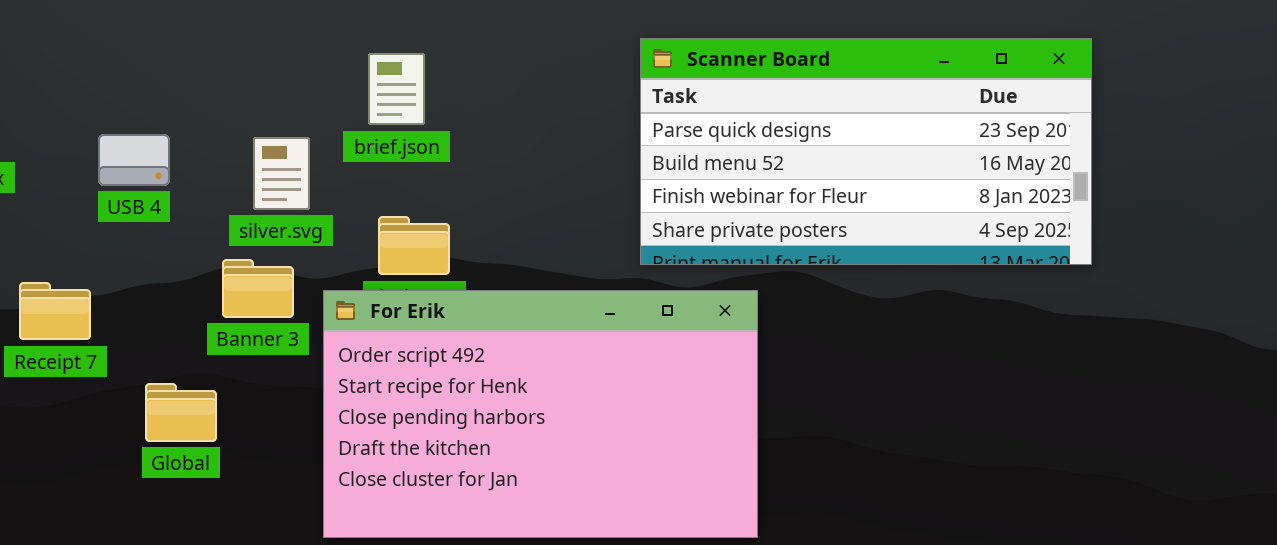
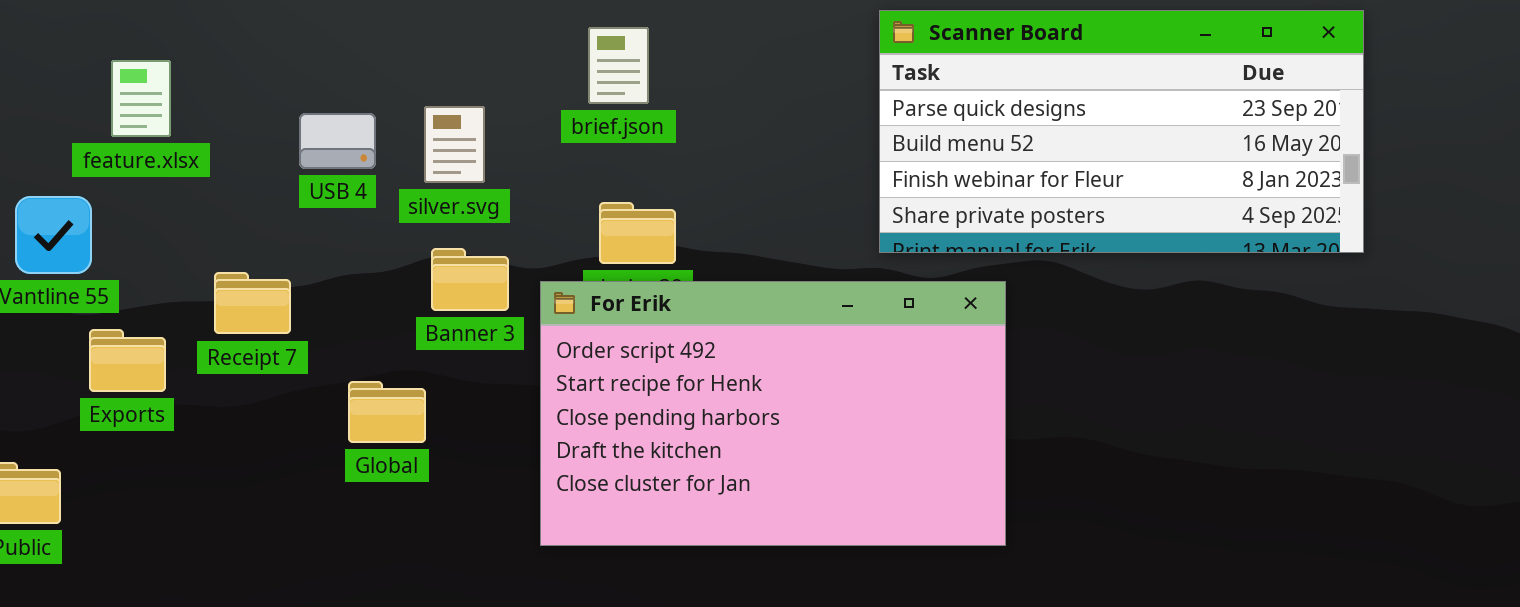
silver.svg: [253,137,310,210] -> [424,106,485,183], moved

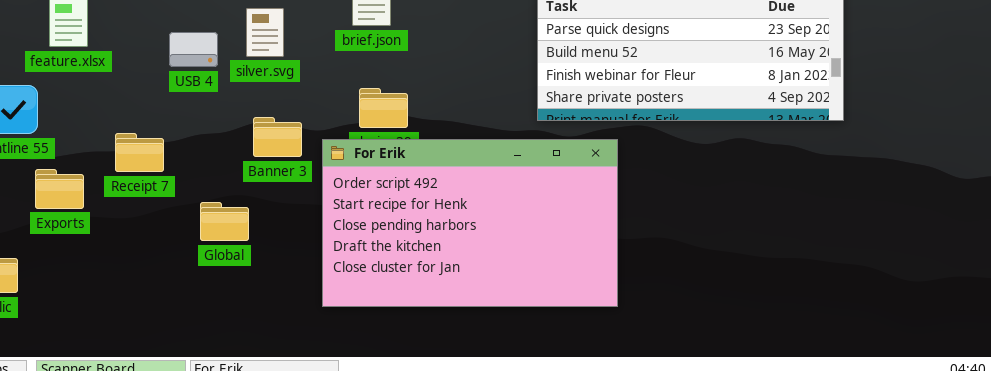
silver.svg: [424,106,485,183] -> [246,8,284,57], moved

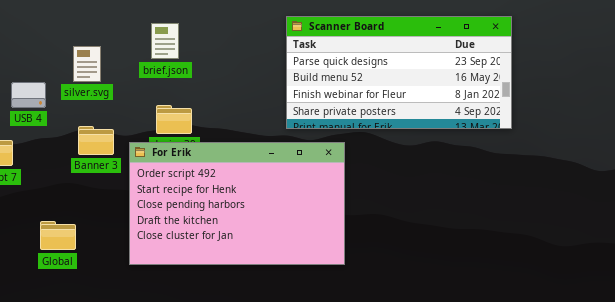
USB 4: [169,32,218,67] -> [11,82,46,108], moved
Global: [200,202,249,241] -> [40,221,76,250], moved

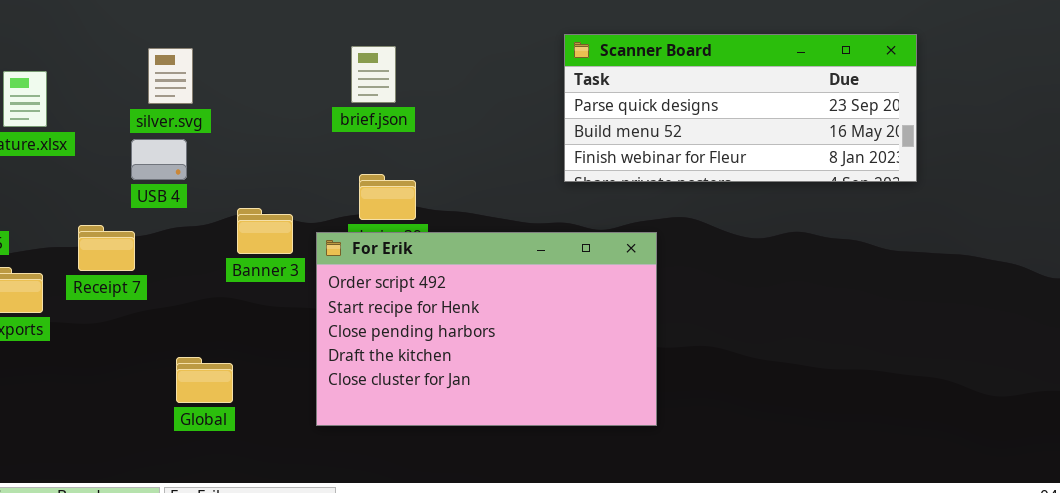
Scanner Board: [286,16,512,129] -> [564,34,917,182], resized
silver.svg: [73,46,101,82] -> [148,48,193,104], moved

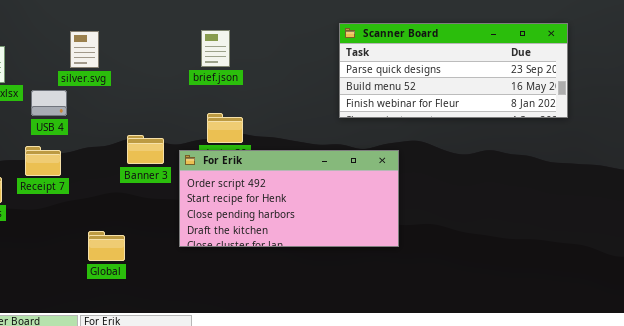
USB 4: [131,139,187,180] -> [31,90,67,116], moved
For Erik: [316,232,657,426] -> [179,150,399,247], resized

